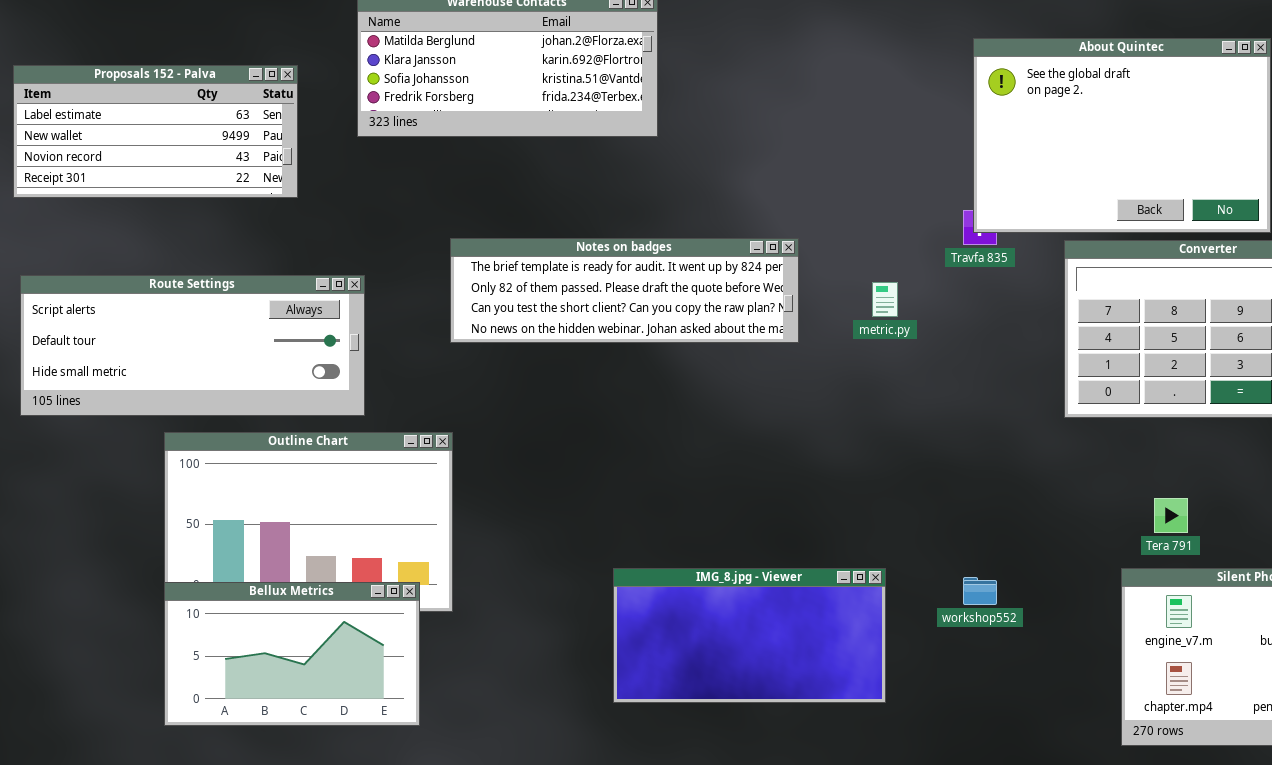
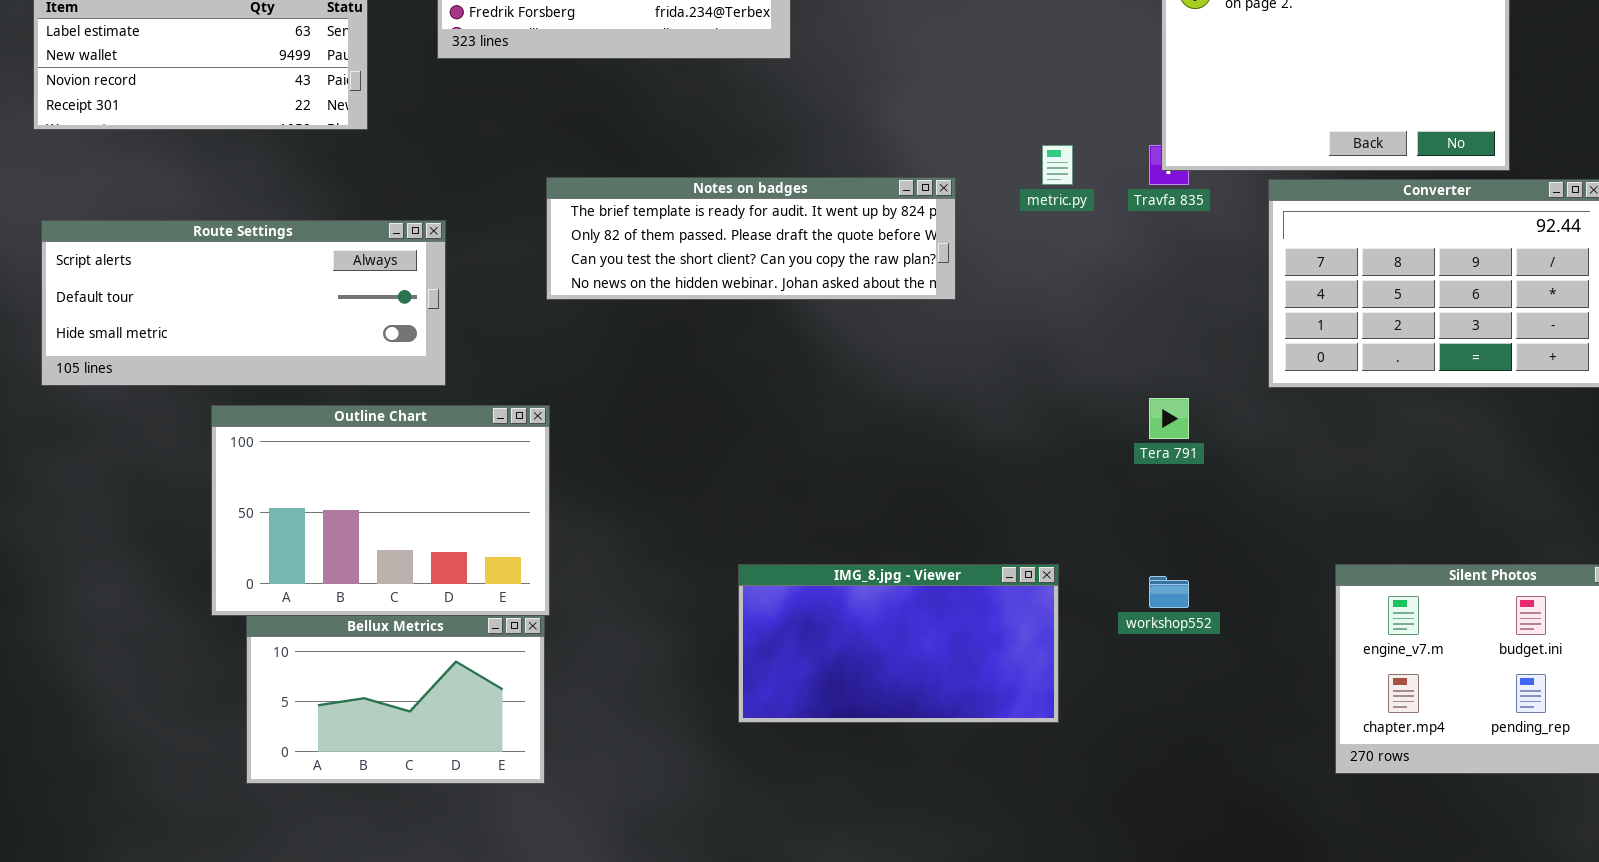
metric.py: [872,282,898,317] -> [1042,145,1073,185], moved
Tera 791: [1154,498,1188,533] -> [1149,398,1189,439], moved
Bellux Metrics: [164,582,420,726] -> [246,615,545,784], moved

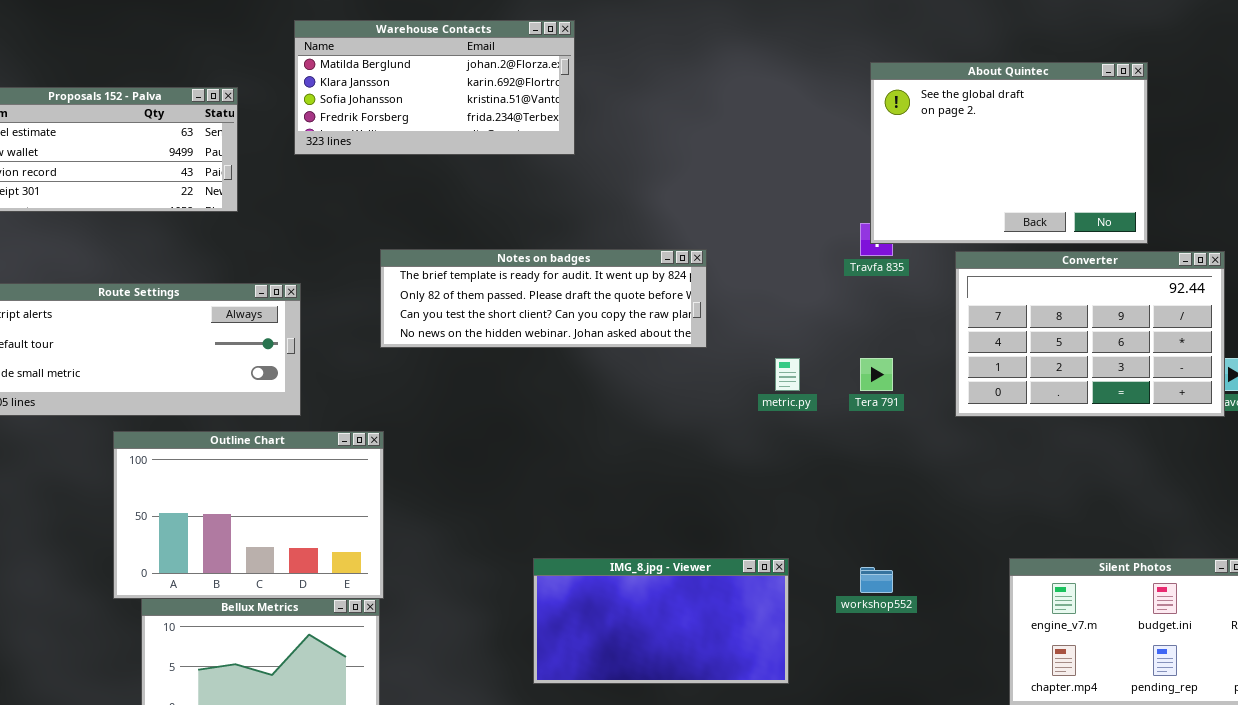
metric.py: [1042,145,1073,185] -> [775,358,800,391], moved
Tera 791: [1149,398,1189,439] -> [860,358,893,391], moved

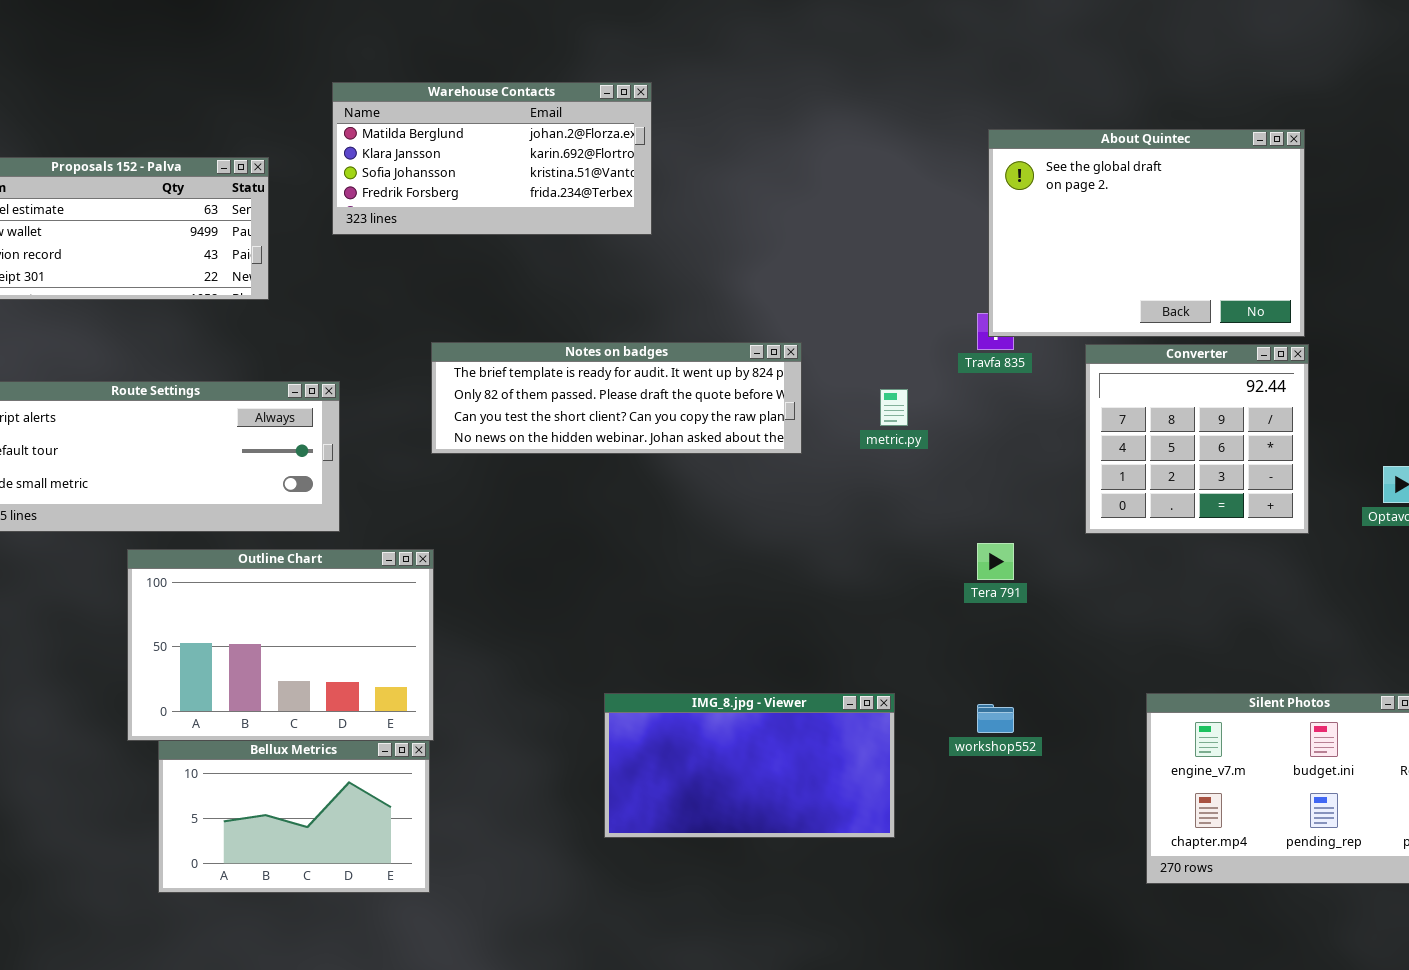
Converter: [955,251,1225,417] -> [1085,344,1309,534], resized
metric.py: [775,358,800,391] -> [880,389,908,426], moved
Tera 791: [860,358,893,391] -> [977,543,1014,580], moved

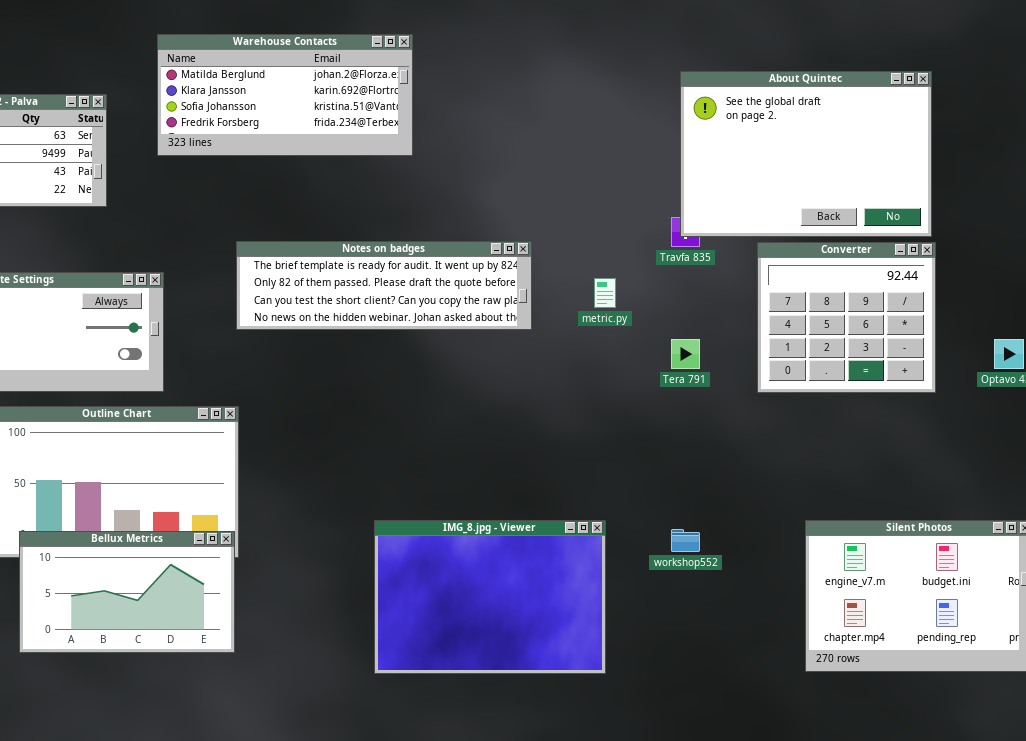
Tera 791: [977,543,1014,580] -> [671,339,700,369], moved
IMG_8.jpg - Viewer: [604,693,895,838] -> [374,520,606,674], resized
Bellux Metrics: [158,740,430,893] -> [19,531,235,653], moved

